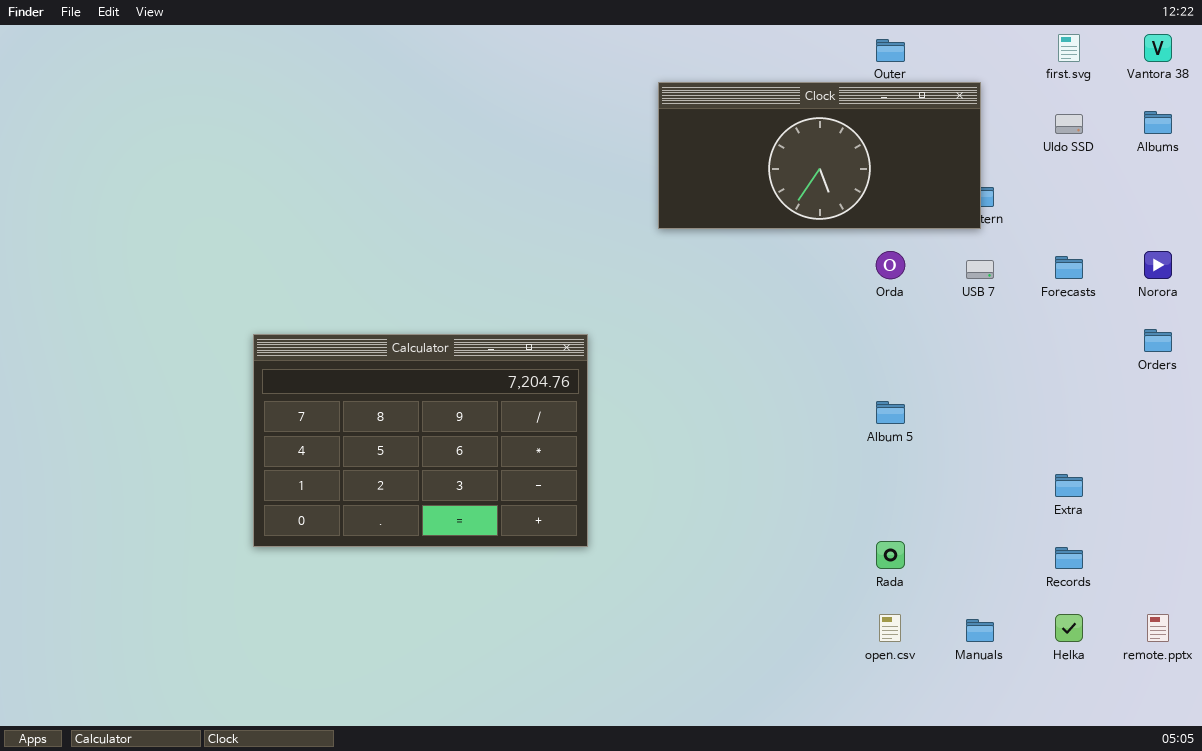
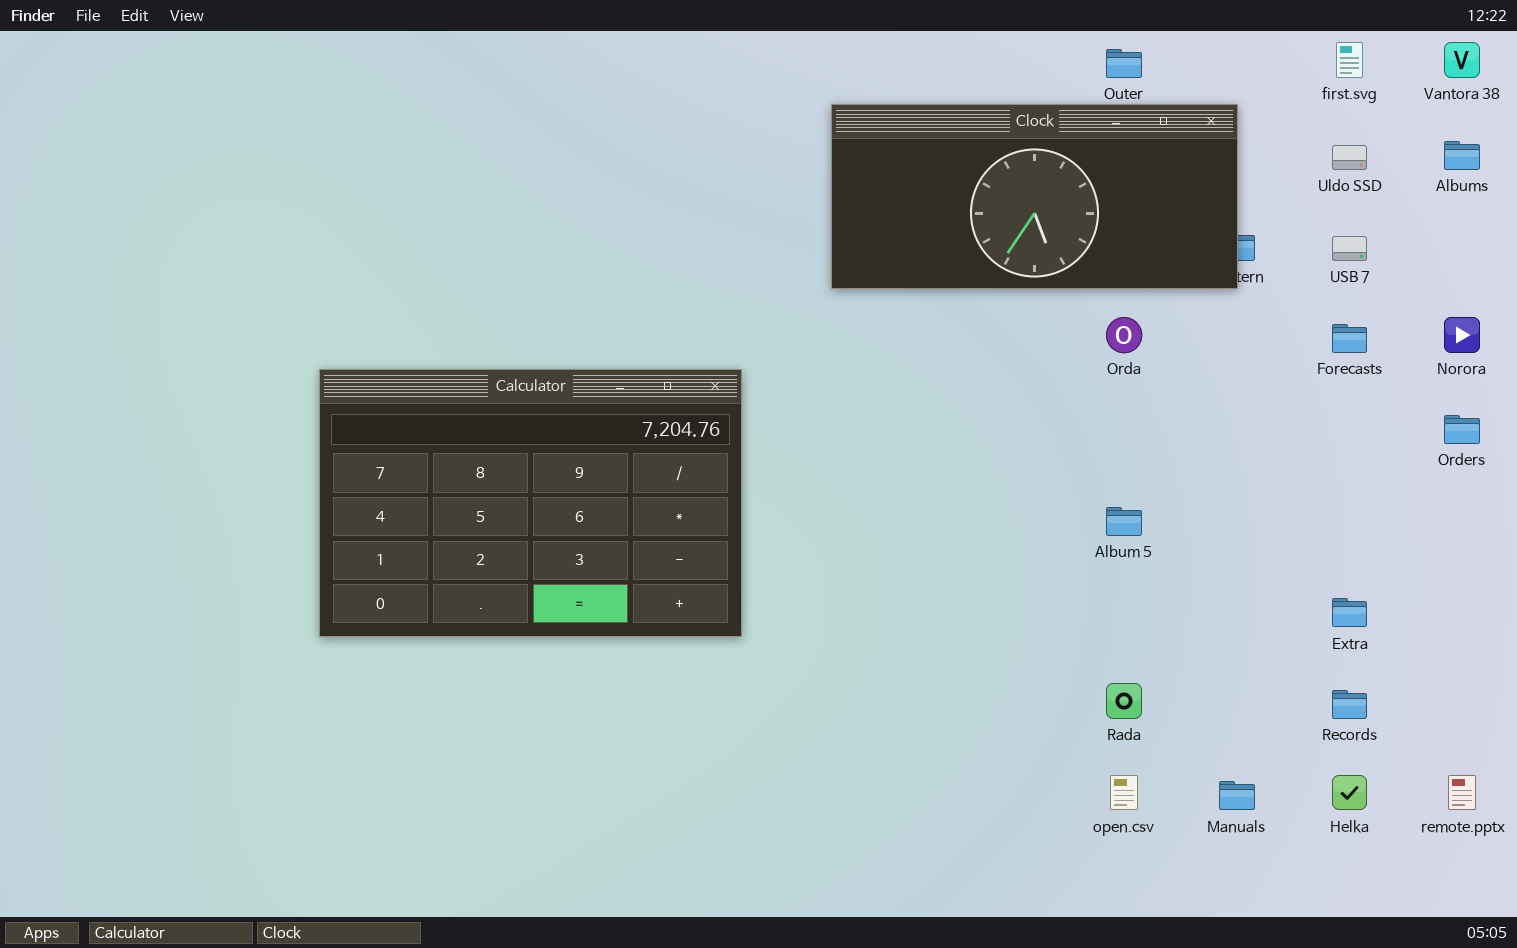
USB 7: [966,260,994,279] -> [1332,236,1367,261], moved
Calculator: [253,334,588,547] -> [319,369,742,637], moved

